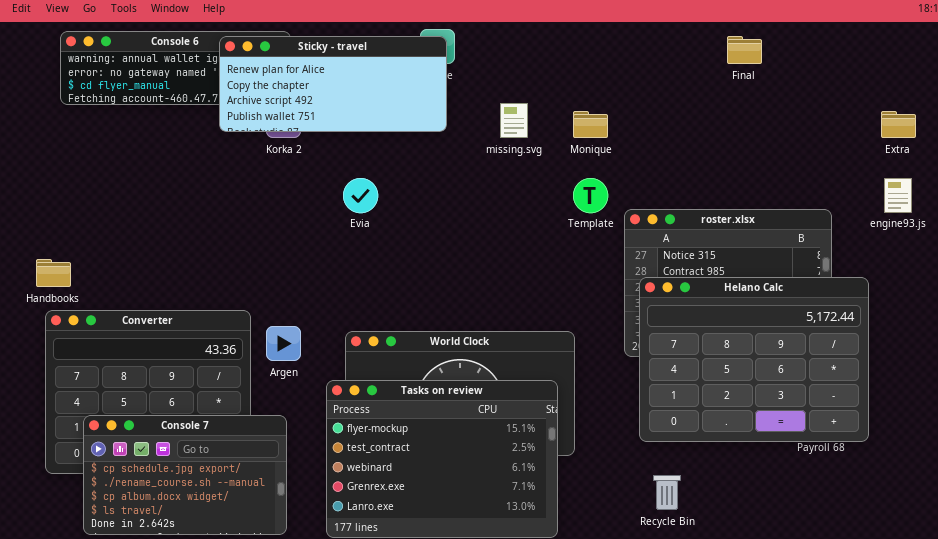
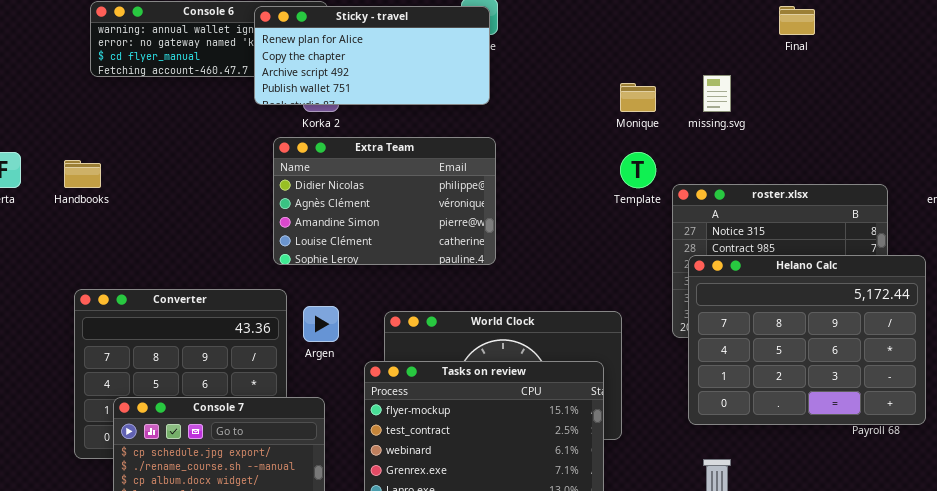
missing.svg: [500,103,528,138] -> [703,75,731,112], moved
Extra Team: none -> [273,137,496,265], opened
Handbooks: [36,259,71,287] -> [64,160,101,188], moved

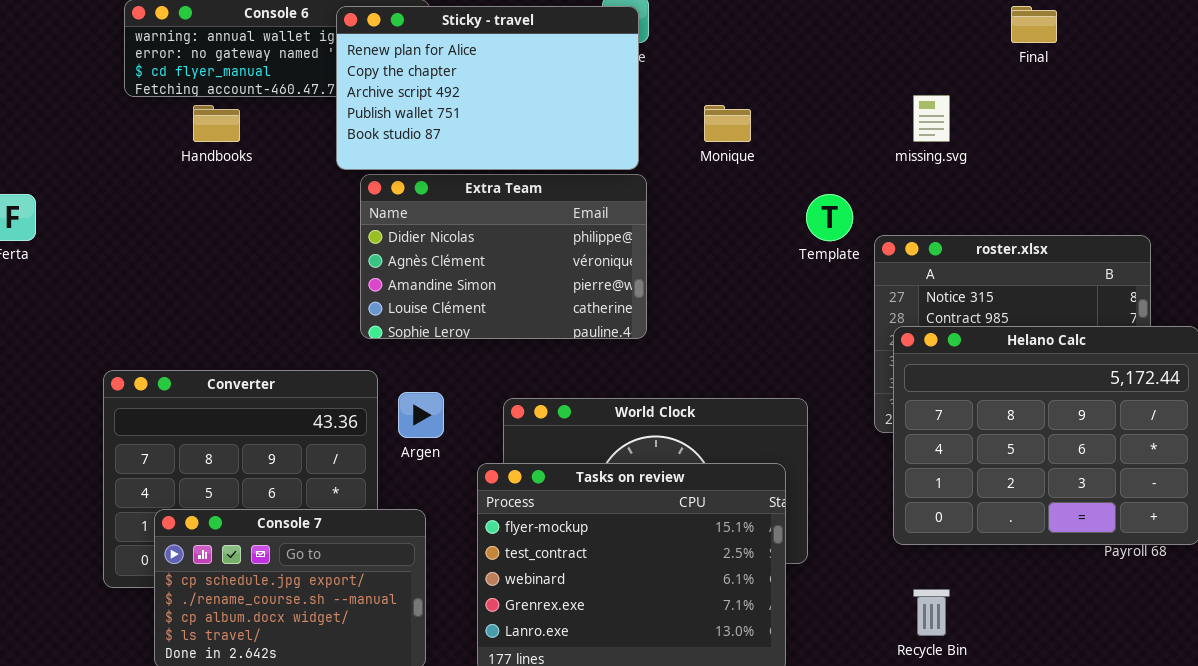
Sticky - travel: [254,6,490,105] -> [336,6,639,170], resized
Monique: [620,83,656,112] -> [704,105,751,142], moved
Handbooks: [64,160,101,188] -> [193,105,240,142], moved

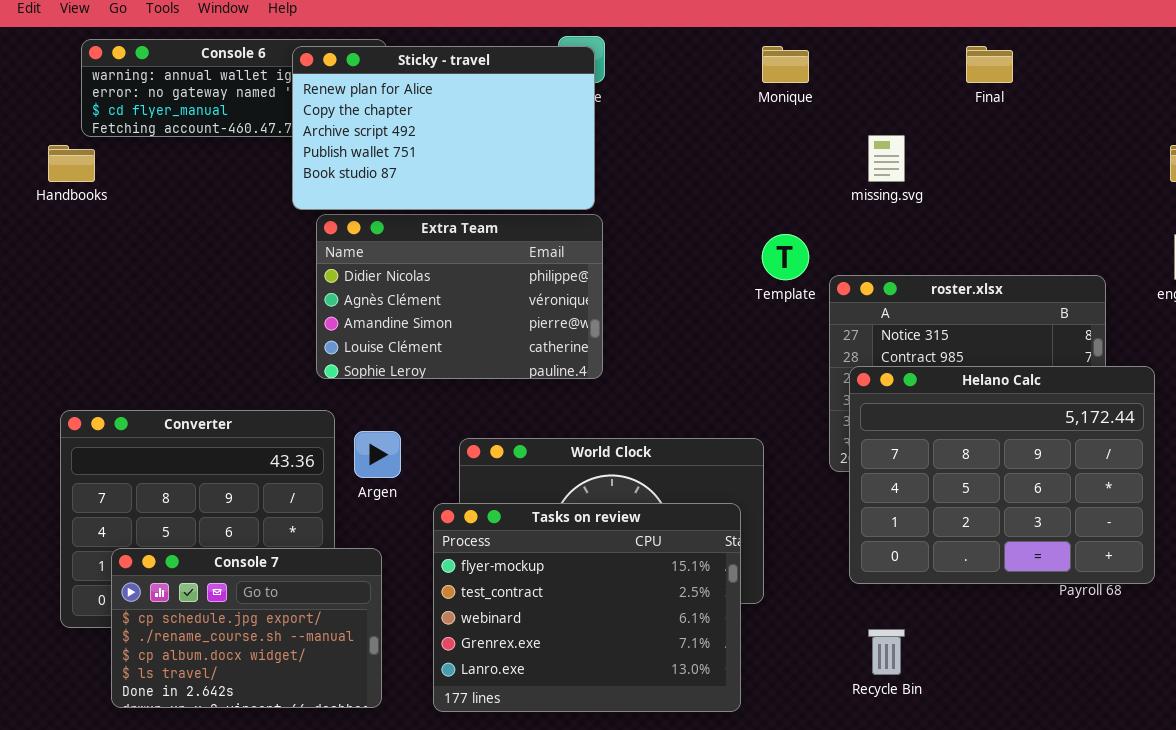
Handbooks: [193,105,240,142] -> [48,145,95,182], moved
Monique: [704,105,751,142] -> [762,46,809,83], moved

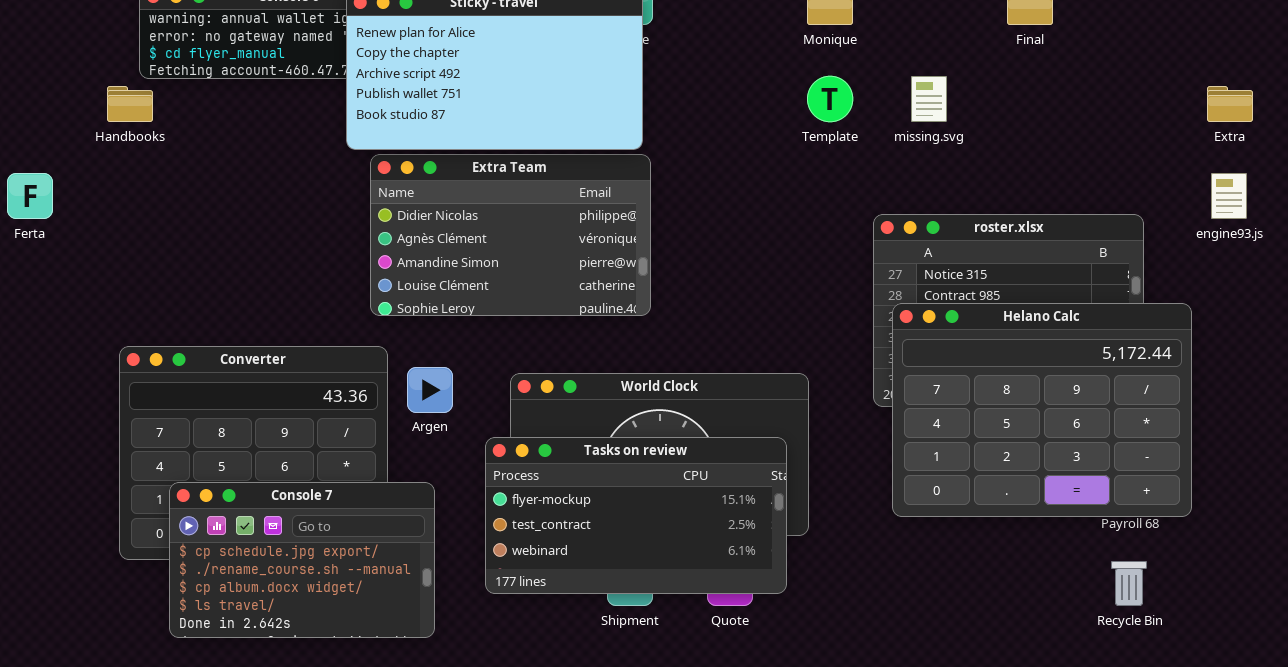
Template: [762,234,809,280] -> [807,76,853,122], moved
Tasks on review: [433,503,741,712] -> [485,437,787,594], resized
Recycle Bin: [868,629,905,675] -> [1111,561,1147,606], moved

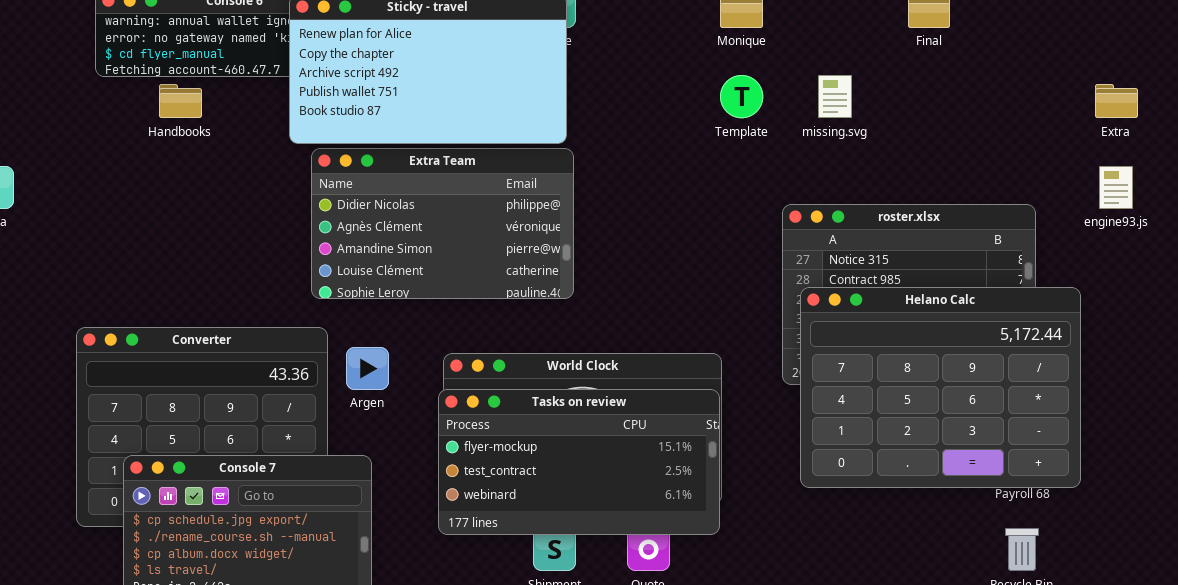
Handbooks: [107,86,153,122] -> [159,84,202,118], moved
Tasks on review: [485,437,787,594] -> [438,389,720,535], moved

